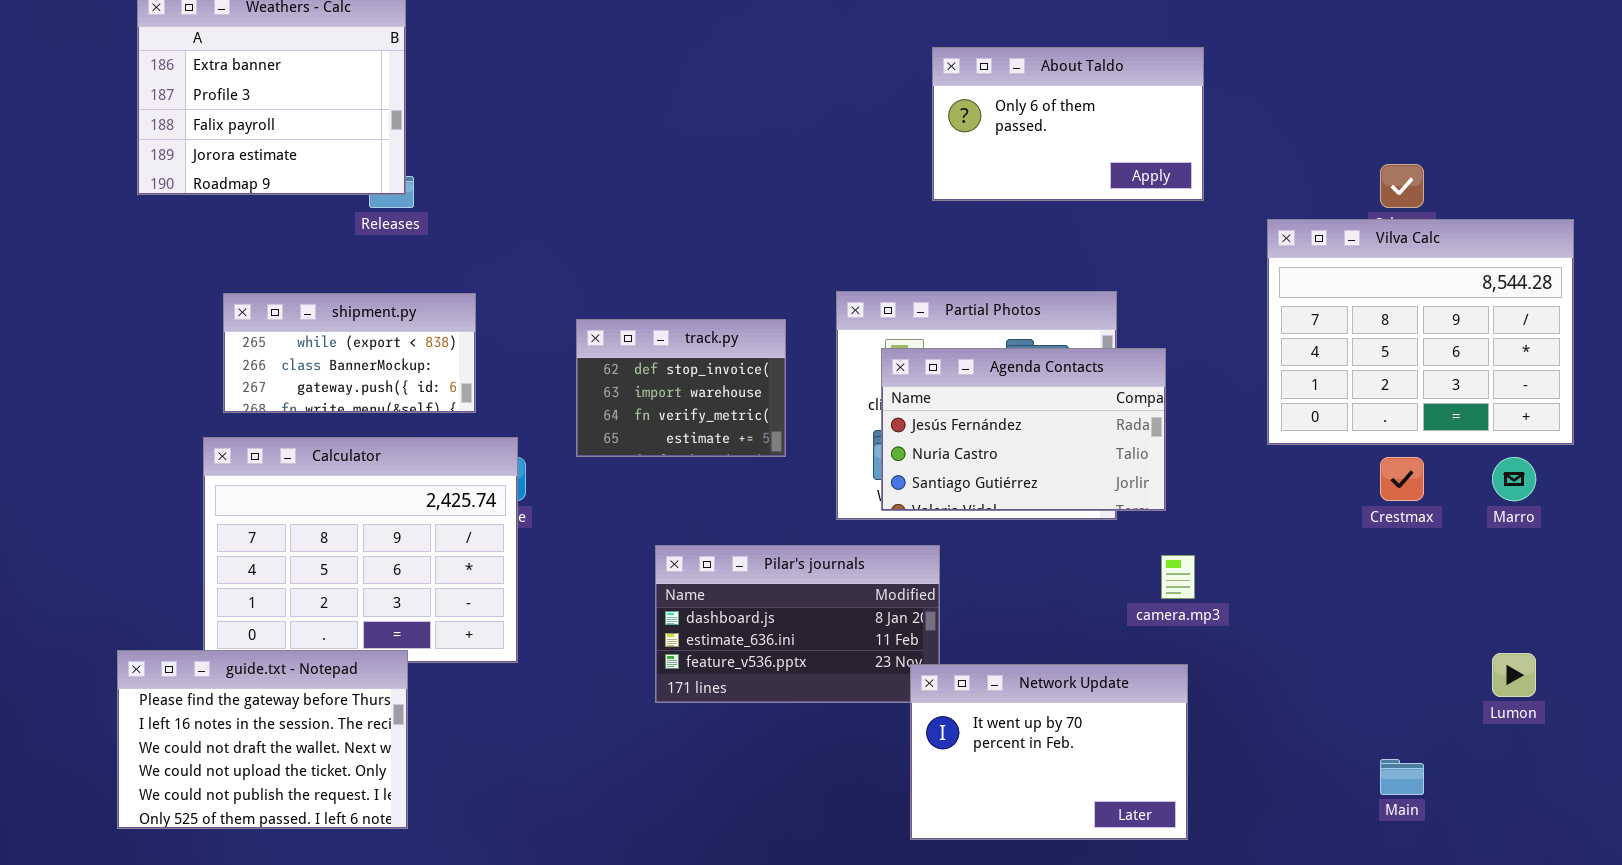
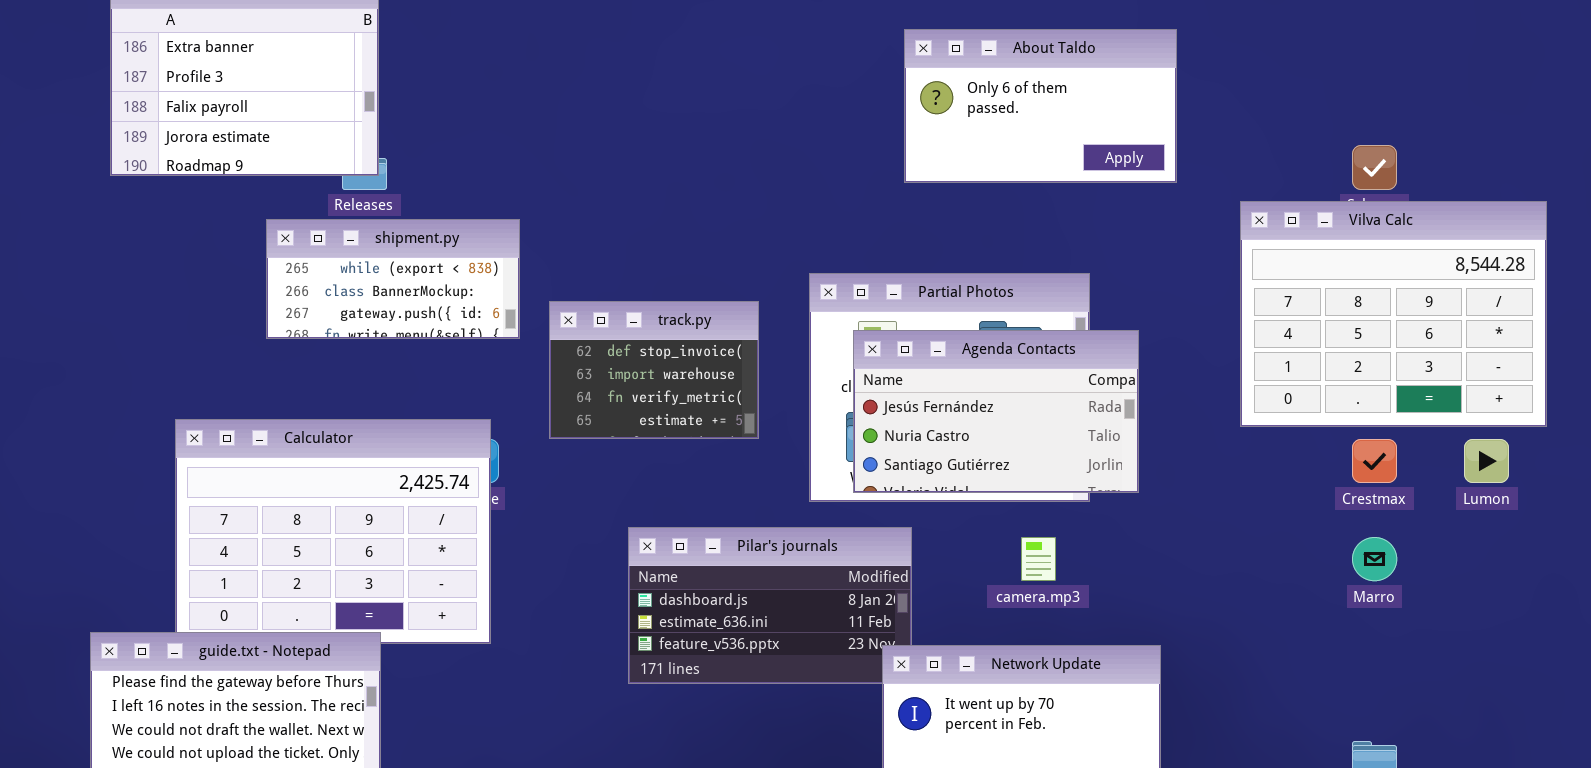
shipment.py: [223,293,476,413] -> [266,219,520,339], moved
Marro: [1492,457,1536,501] -> [1352,537,1397,581], moved
camera.mp3: [1161,555,1195,599] -> [1021,537,1056,581], moved
Lumon: [1492,653,1536,697] -> [1464,439,1509,483], moved

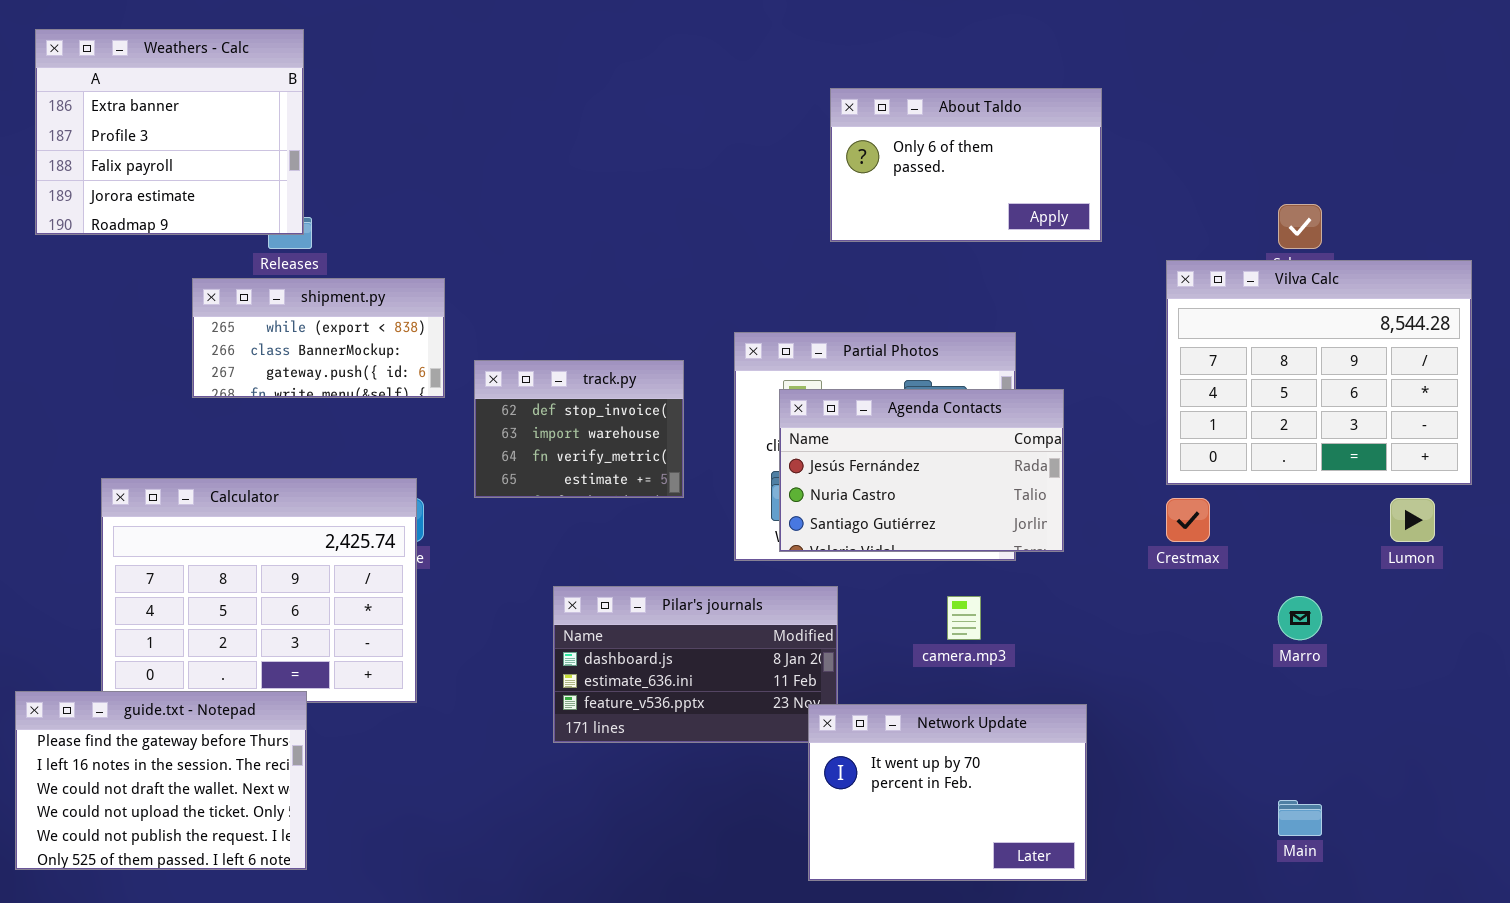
Crestmax: [1352,439,1397,483] -> [1166,498,1210,542], moved

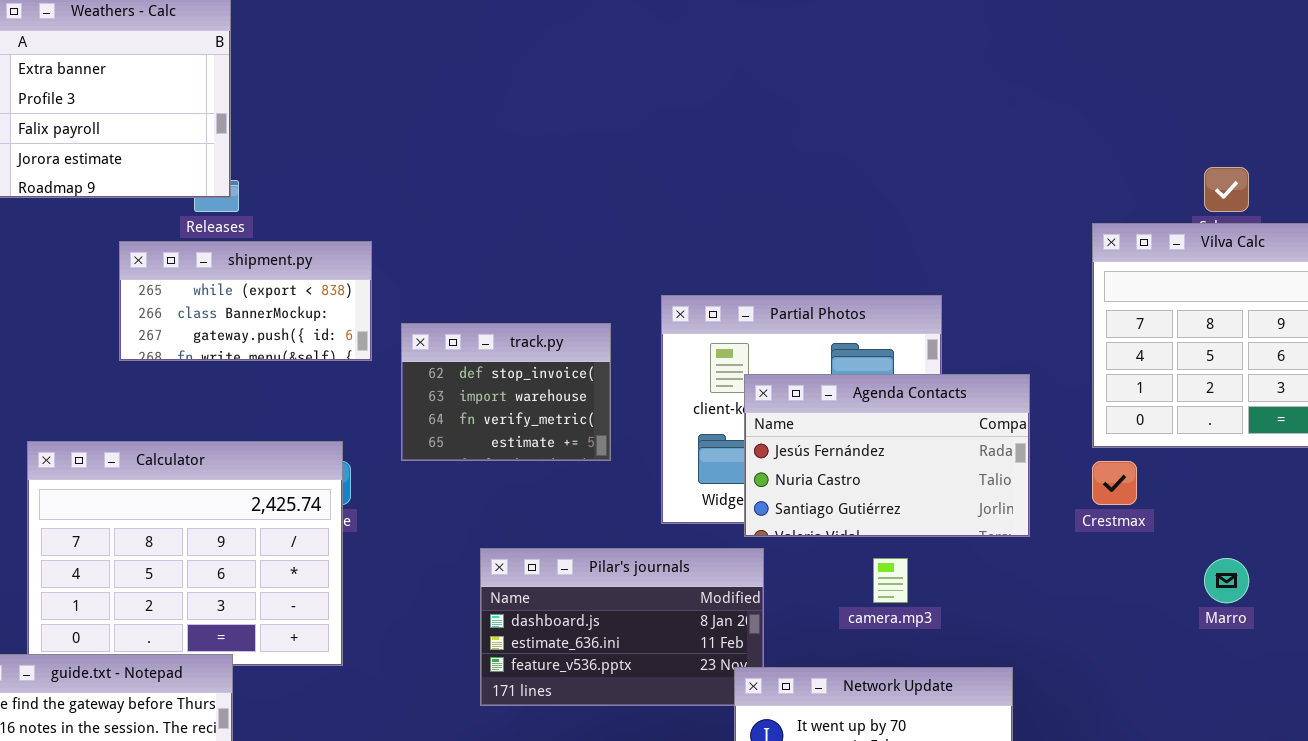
About Taldo: [830,88,1102,242] -> none, closed
Agenda Contacts: [779,389,1064,552] -> [744,374,1030,537], moved

